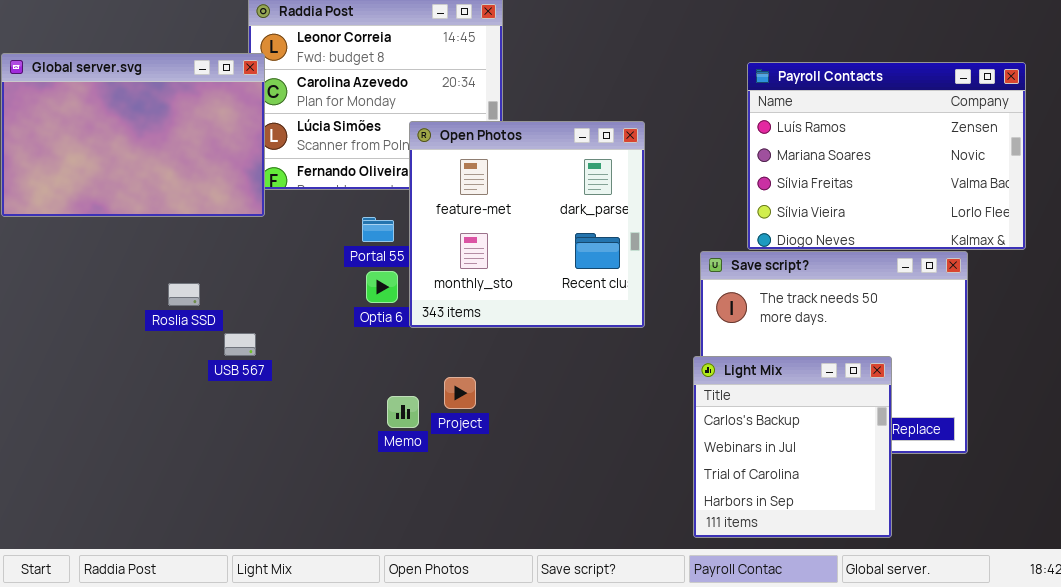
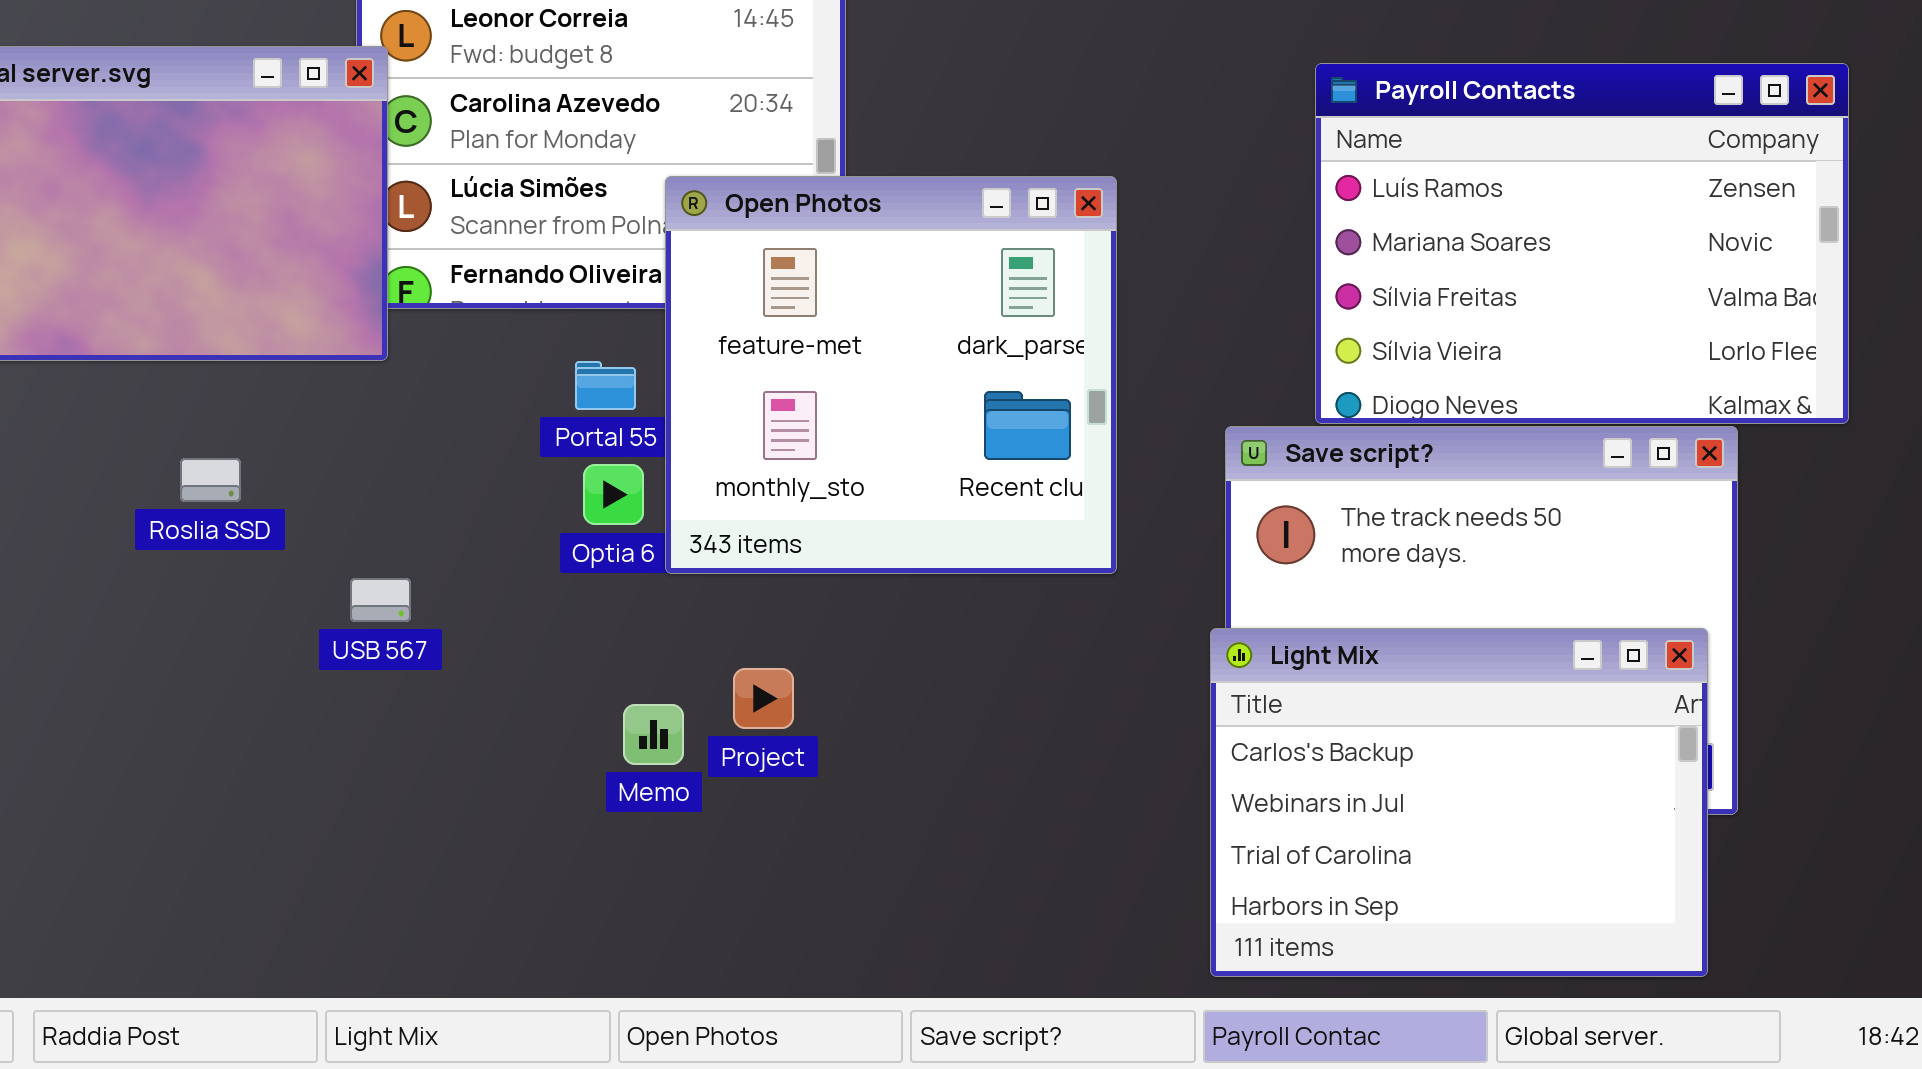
Roslia SSD: [168,283,200,306] -> [180,458,241,502], moved
USB 567: [224,333,256,356] -> [350,578,411,622], moved
Light Mix: [693,356,892,538] -> [1210,628,1708,977], resized

